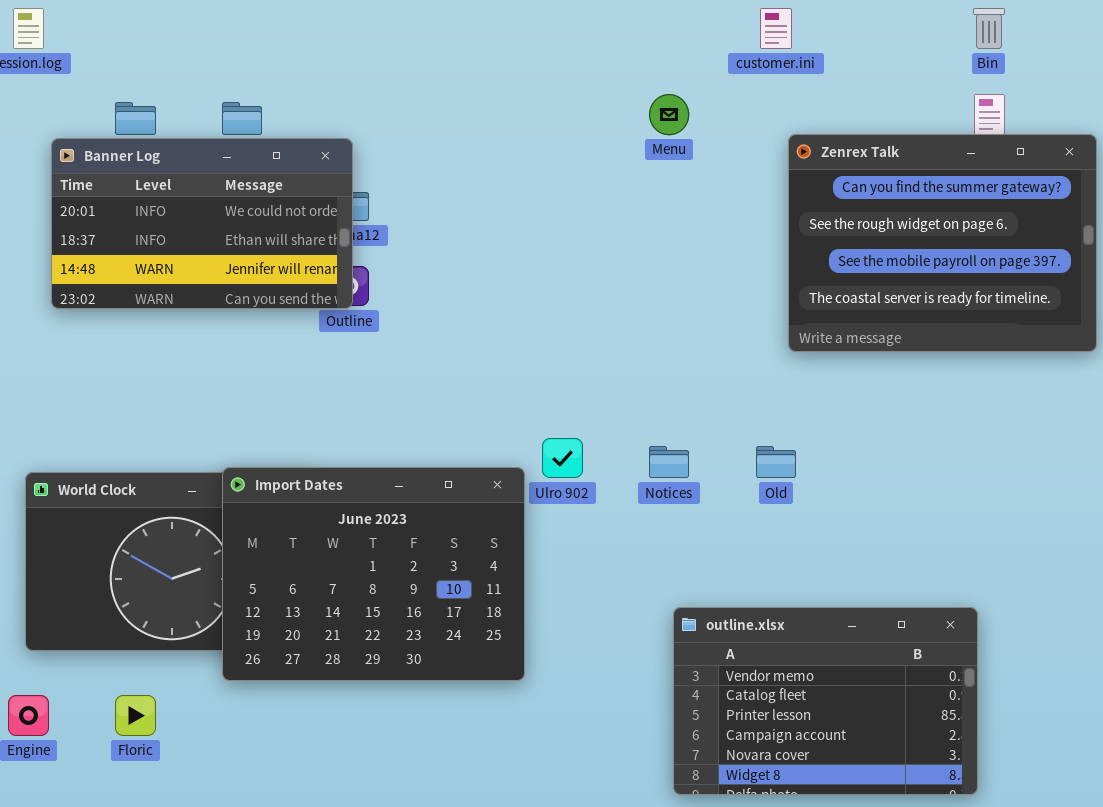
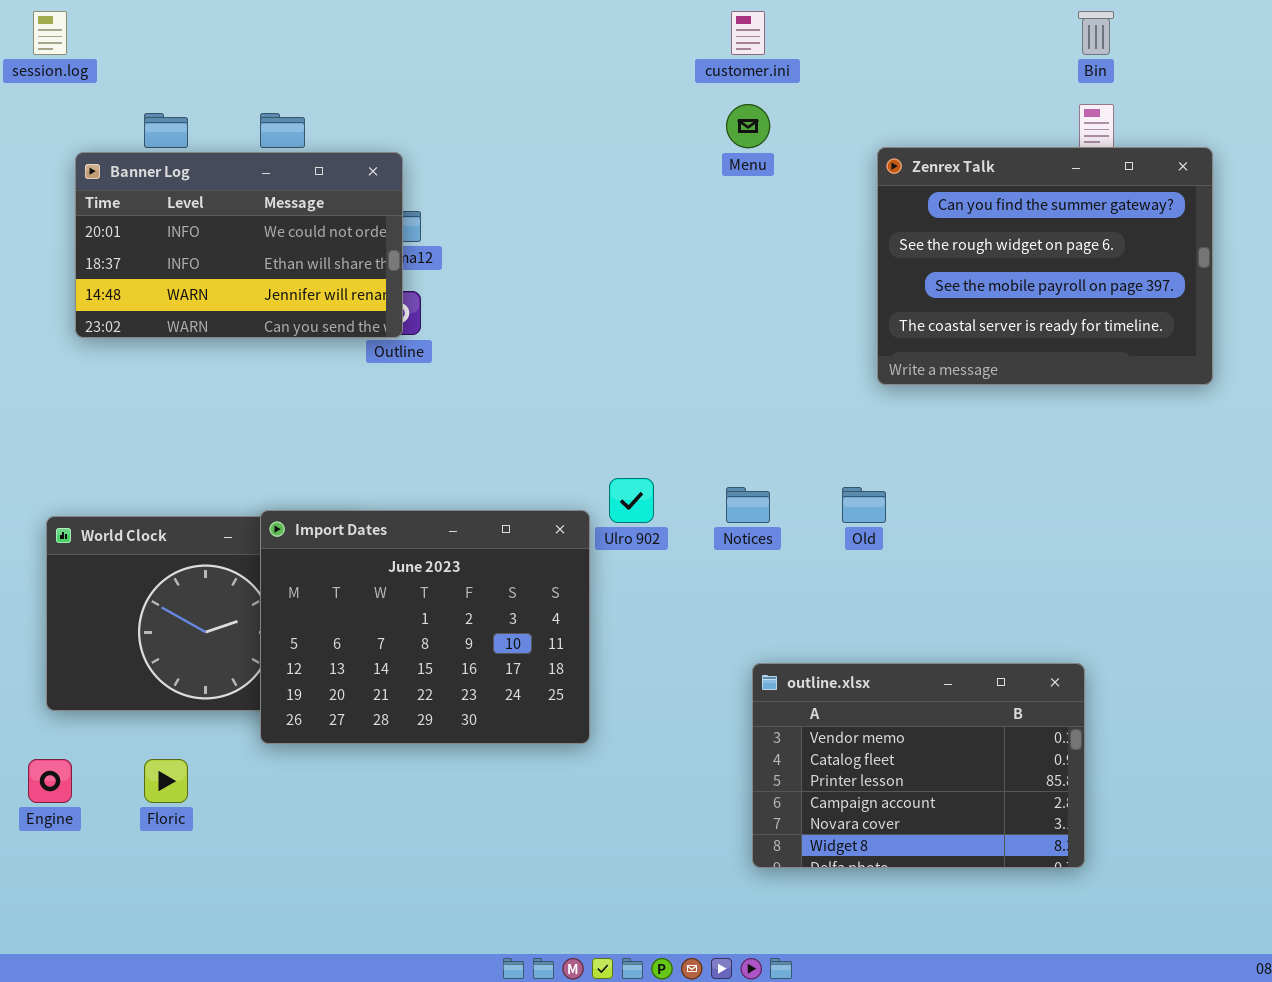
customer.ini: [760,8,792,49] -> [731,11,765,55], moved

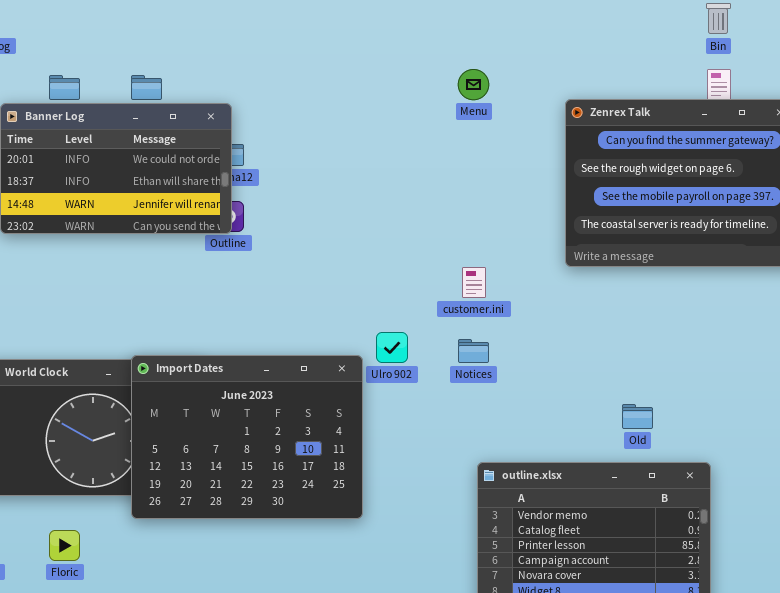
customer.ini: [731,11,765,55] -> [462,267,486,298], moved
Old: [842,487,886,523] -> [622,404,653,429], moved

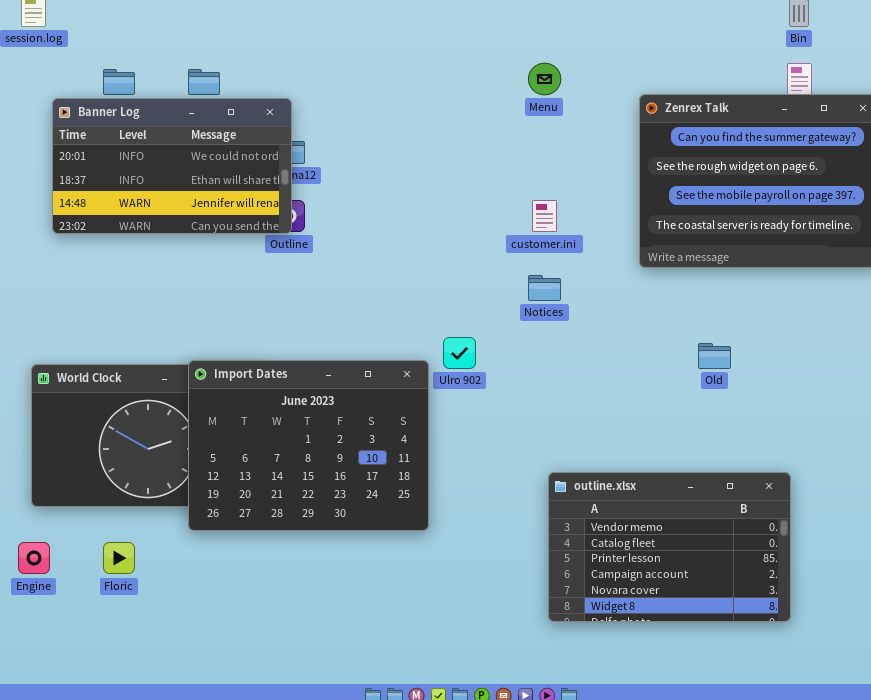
customer.ini: [462,267,486,298] -> [532,200,557,232], moved
Notices: [458,339,489,363] -> [528,275,561,301], moved
Old: [622,404,653,429] -> [698,343,731,369], moved

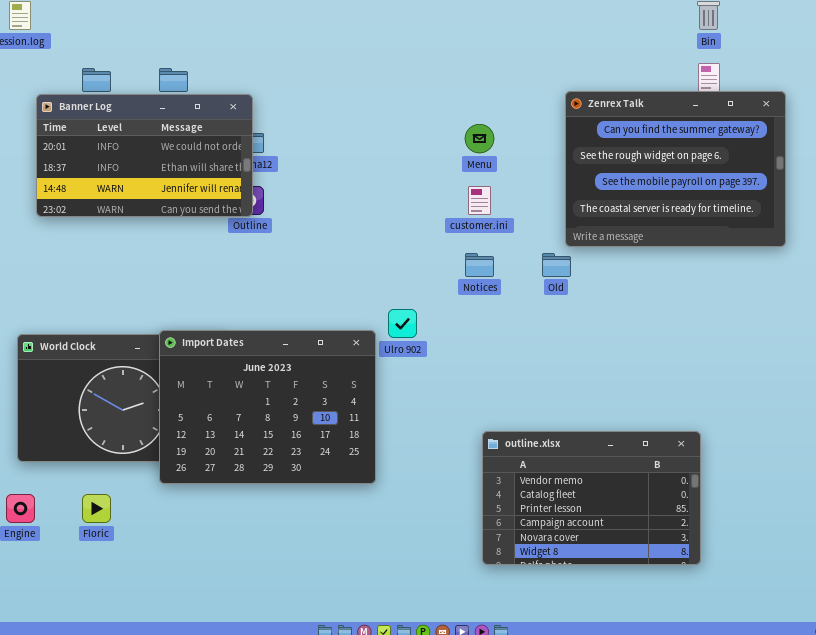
Menu: [528,63,561,95] -> [465,124,494,153], moved
Old: [698,343,731,369] -> [542,253,571,277], moved

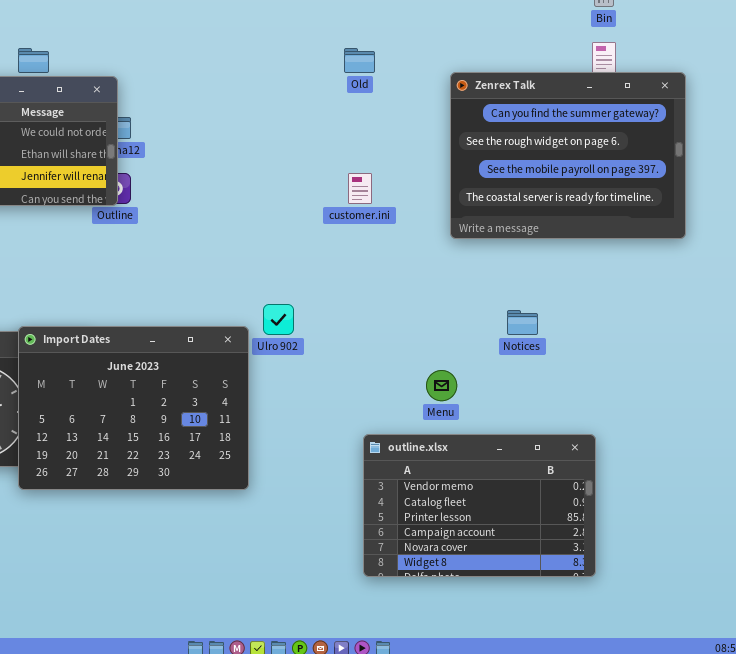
Menu: [465,124,494,153] -> [426,370,457,401], moved
Notices: [465,253,494,277] -> [507,310,538,335], moved
Old: [542,253,571,277] -> [344,48,375,73], moved

